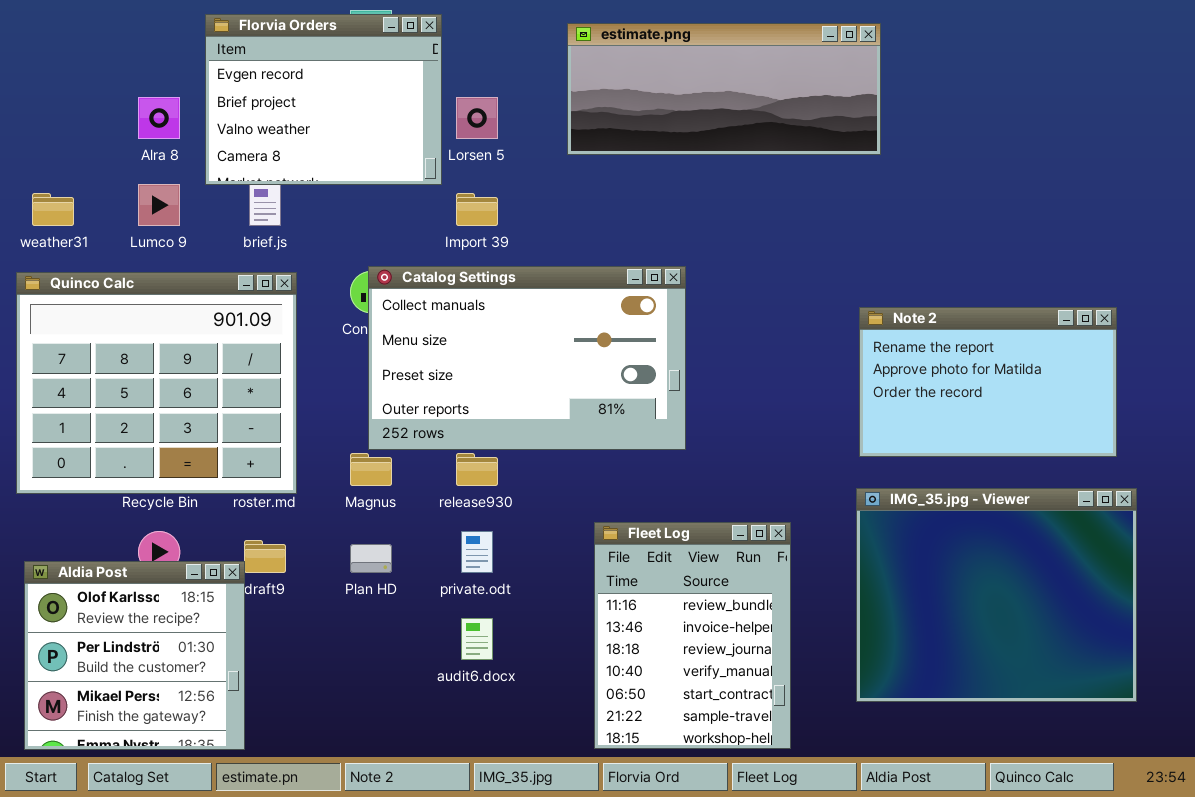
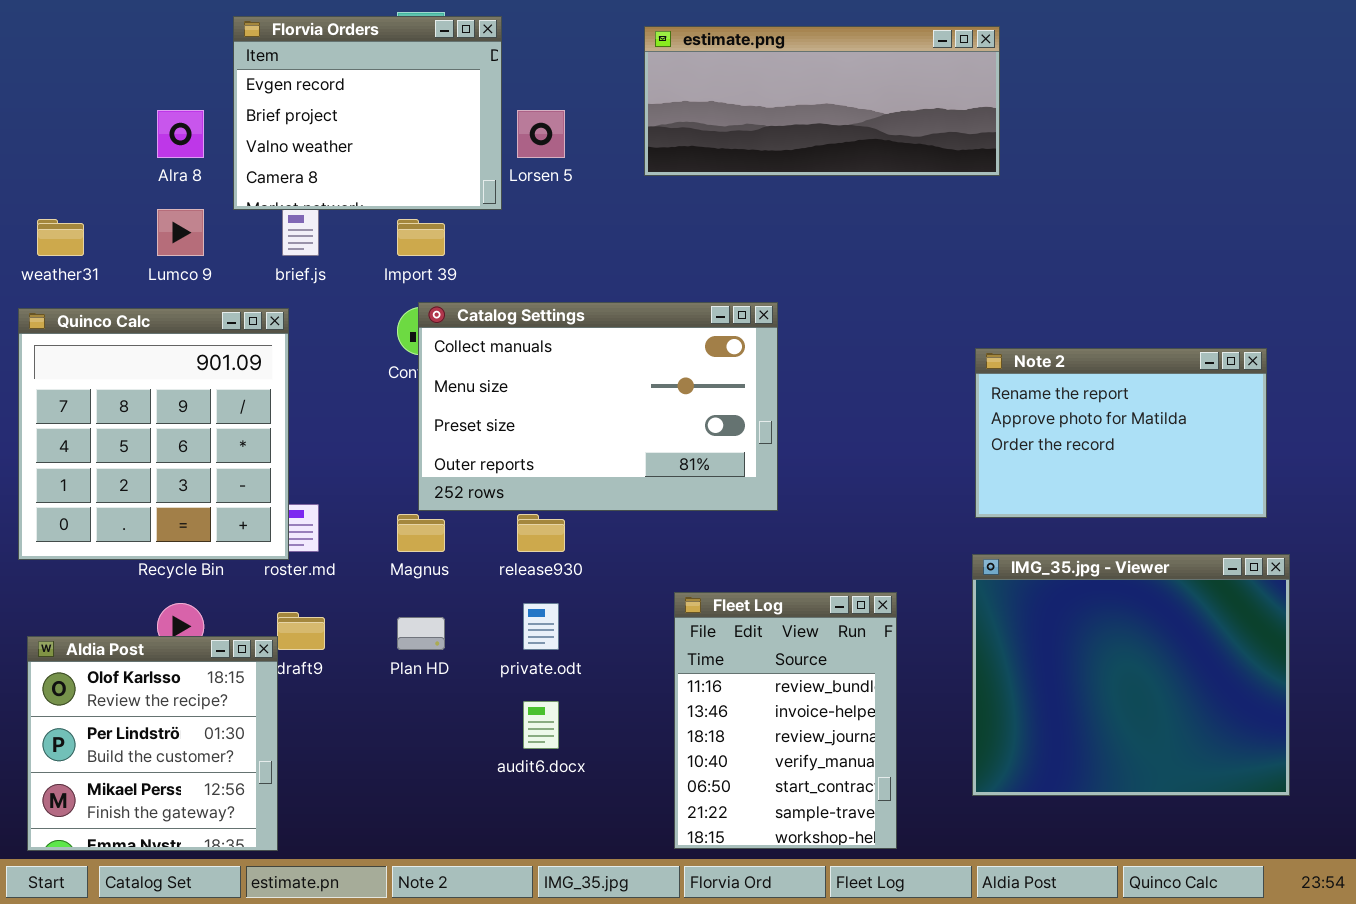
Import 39: [456,193,498,226] -> [397,219,445,256], moved
Quinco Calc: [16,272,297,494] -> [18,308,289,560], resized

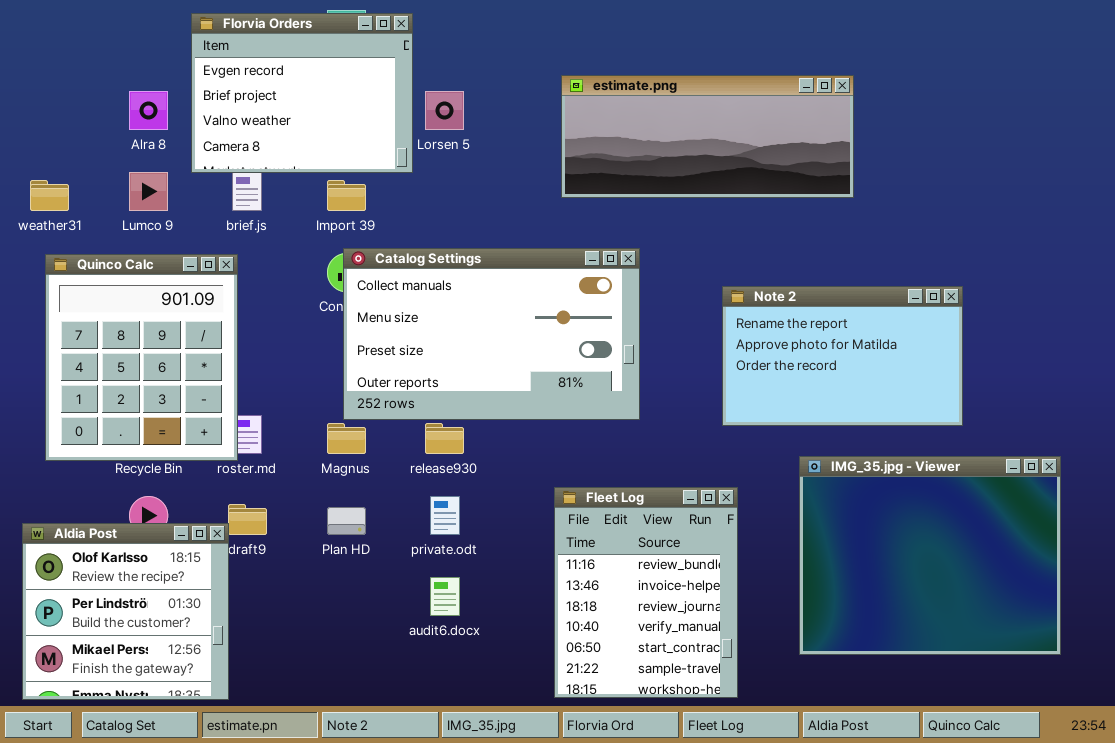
estimate.png: [644,26,1000,176] -> [561,75,854,198], moved
Quinco Calc: [18,308,289,560] -> [45,254,238,461], resized
Note 2: [975,348,1267,518] -> [722,286,963,426], moved

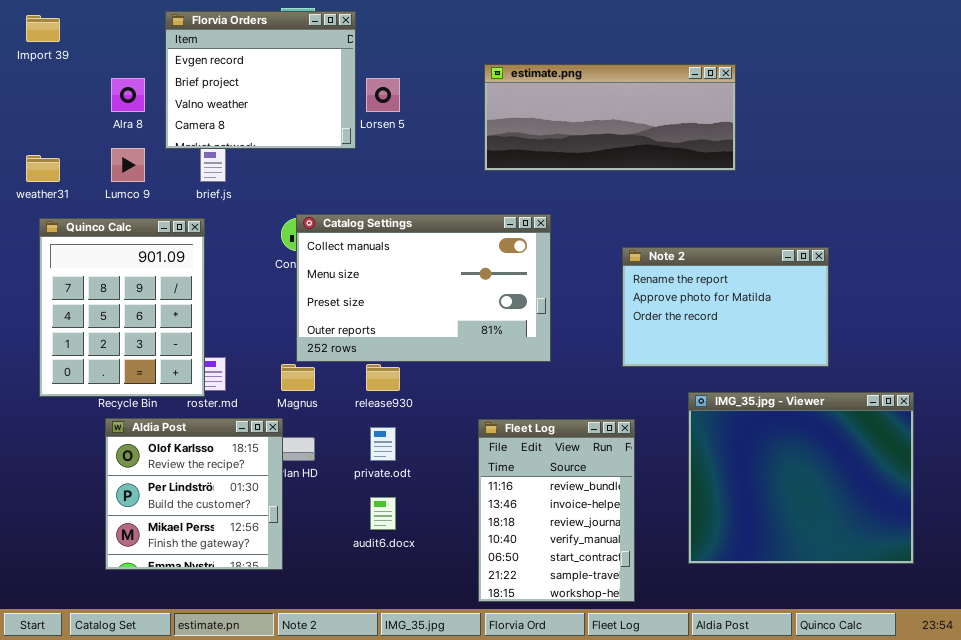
Import 39: [327,180,366,211] -> [26,15,60,42], moved
Aldia Post: [22,523,229,700] -> [105,418,283,570], moved

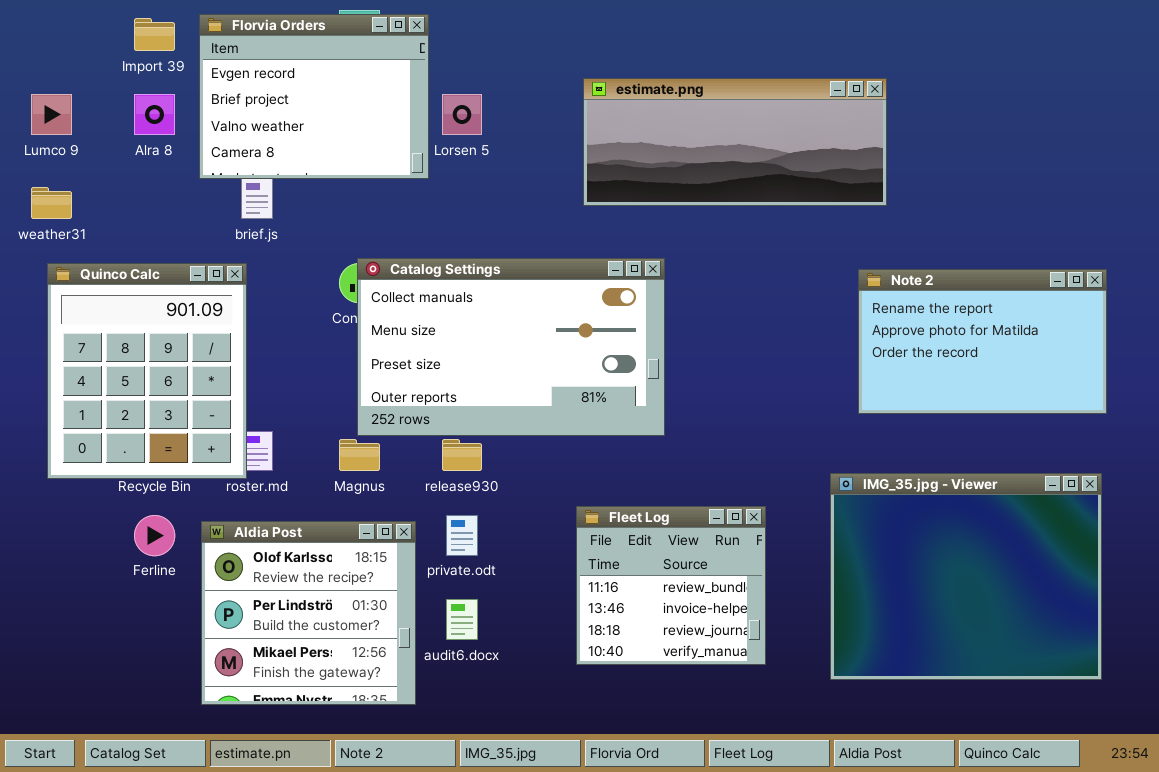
Import 39: [26,15,60,42] -> [134,18,175,51], moved
Lumco 9: [111,148,145,182] -> [31,94,72,135], moved
Note 2: [622,247,829,367] -> [858,269,1107,414], moved
Aldia Post: [105,418,283,570] -> [201,521,416,705], moved
Fleet Log: [478,419,635,602] -> [576,506,766,665], resized

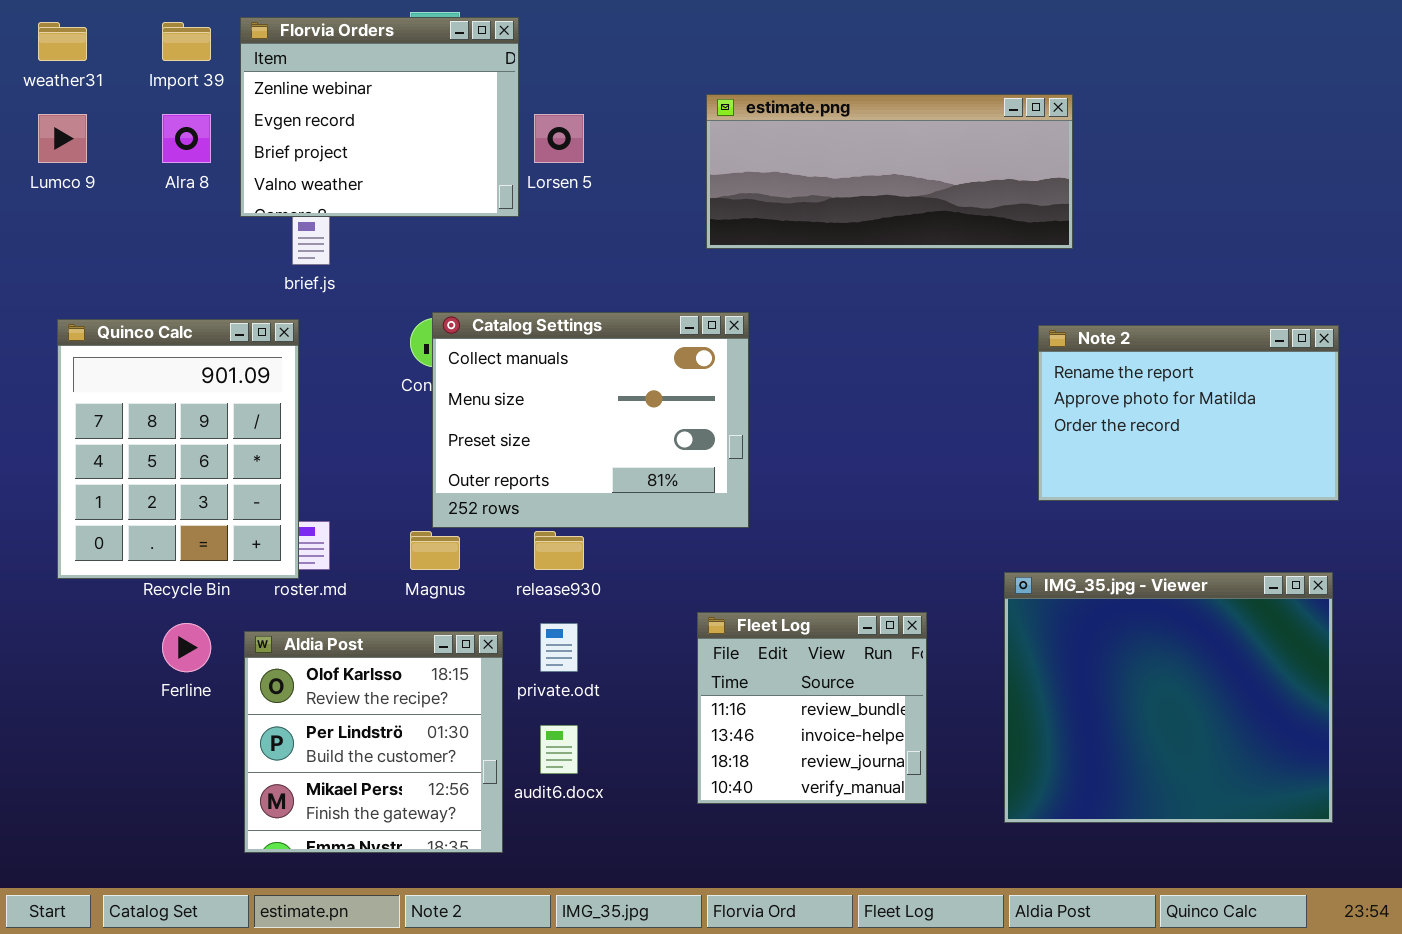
Florvia Orders: [199,14,429,179] -> [240,17,519,217], scrolled up 1 row
weather31: [31,187,72,219] -> [38,22,87,61], moved
Catalog Settings: [357,258,665,436] -> [432,312,749,528], resized

